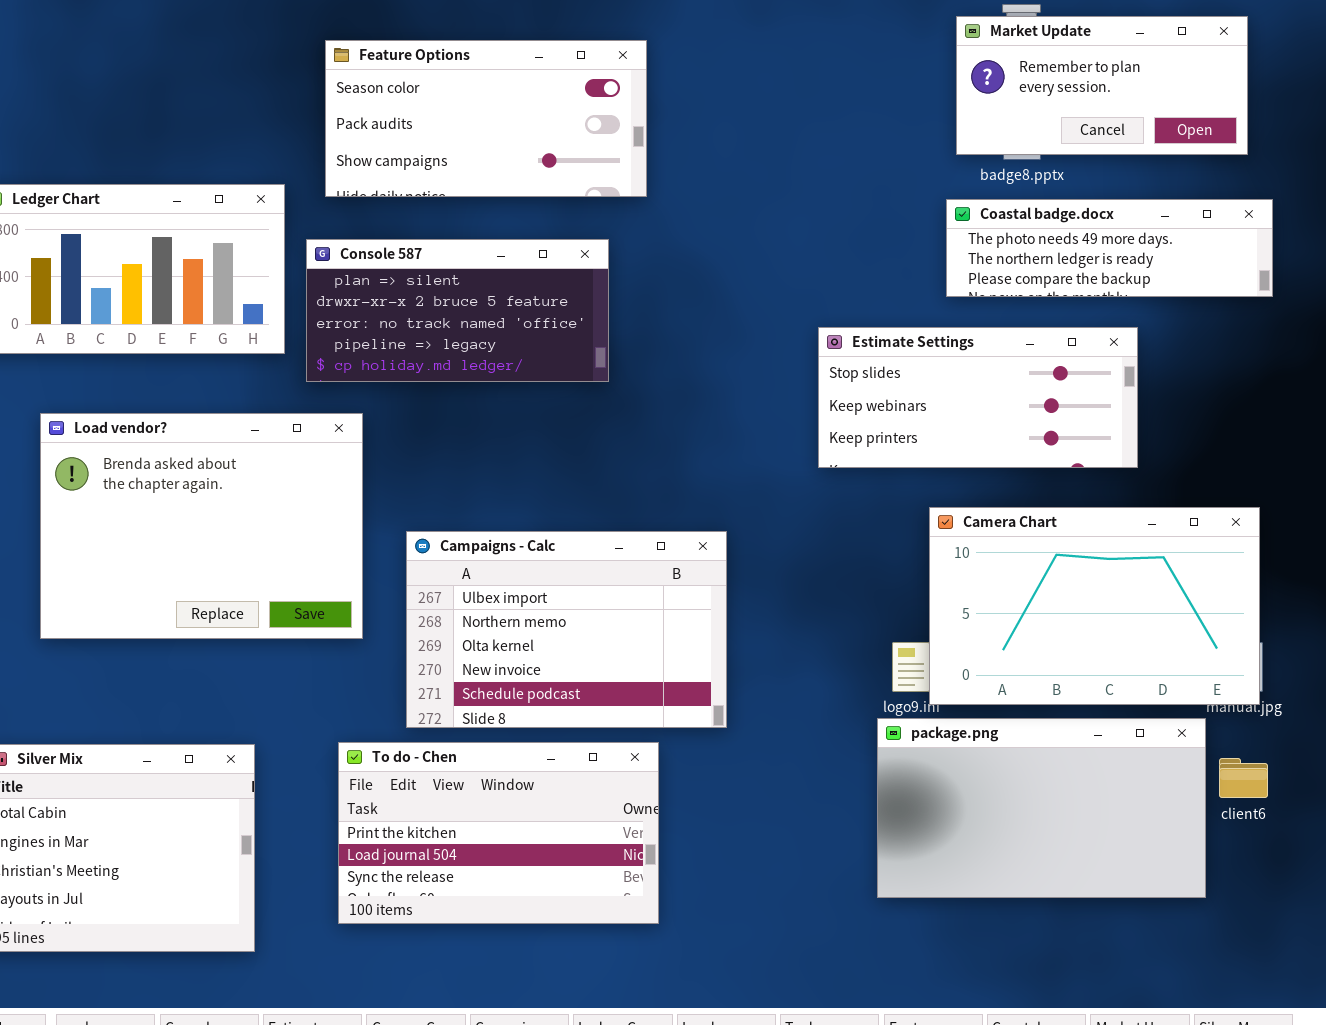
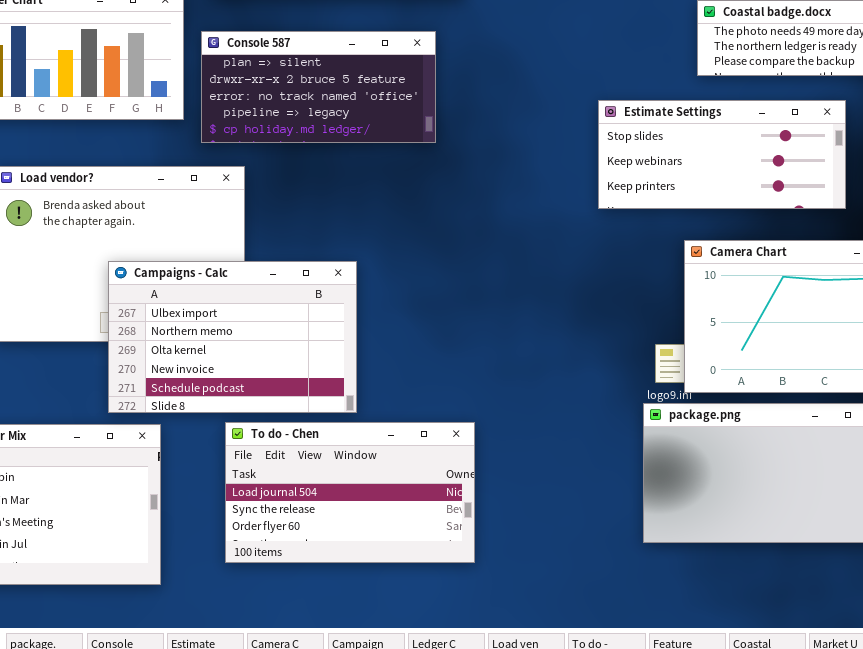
Campaigns - Calc: [406,531,727,728] -> [108,261,357,413], moved
To do - Chen: [338,742,659,924] -> [225,422,475,563], scrolled down 1 row

